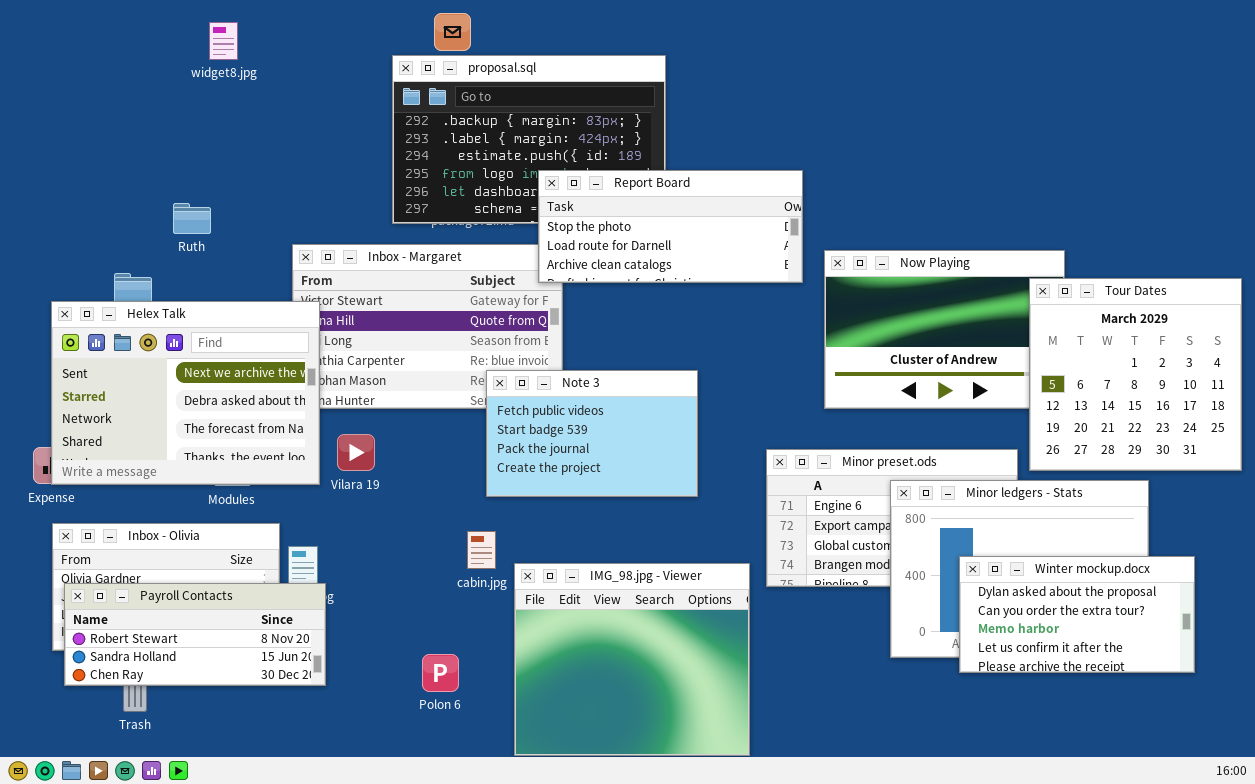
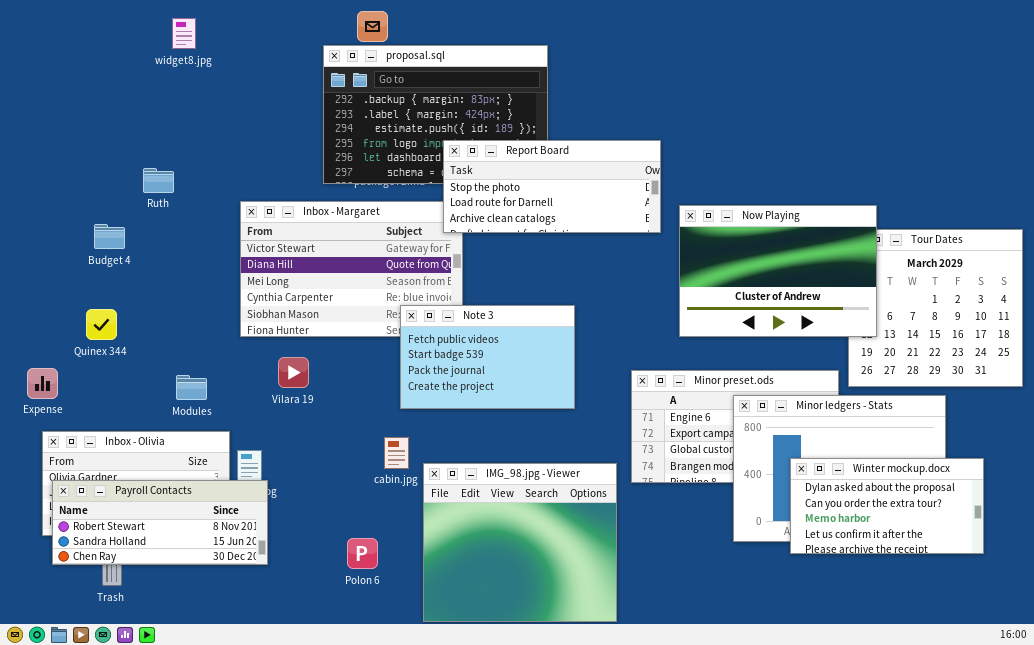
Now Playing: [824,250,1065,409] -> [679,205,877,337], raised
Helex Talk: [51,301,320,485] -> none, closed

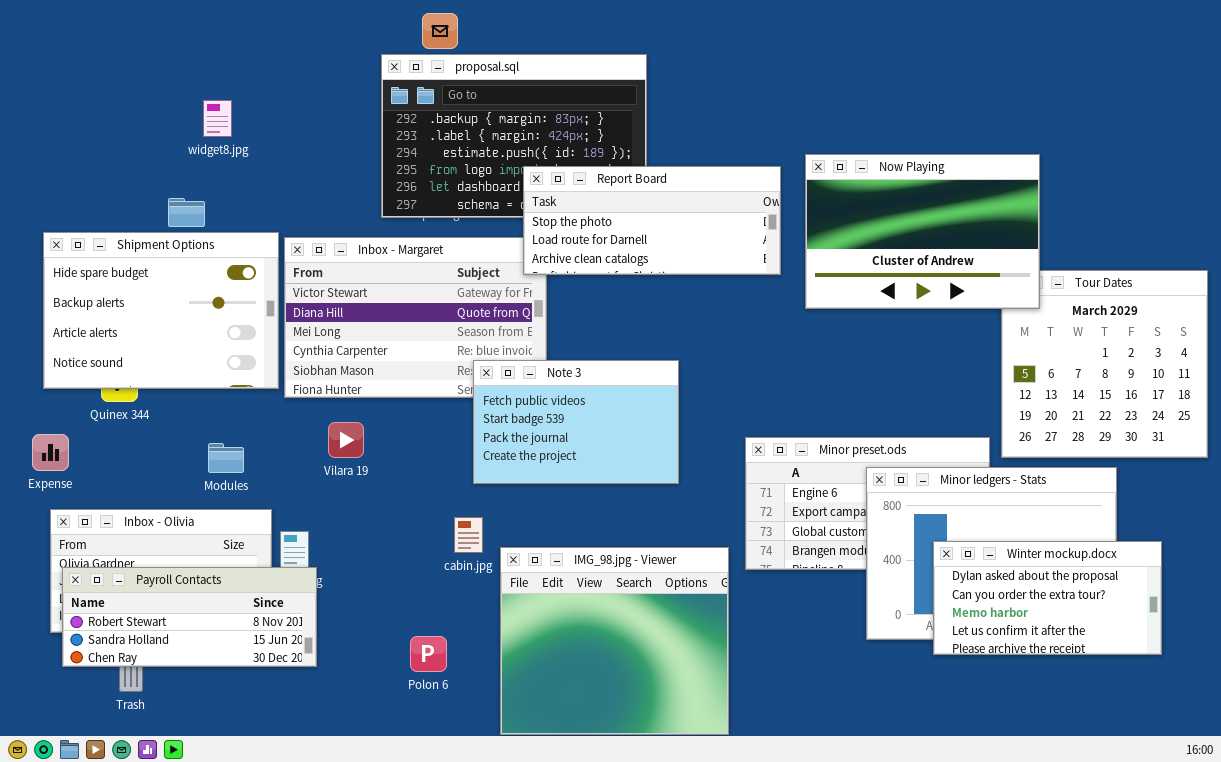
widget8.jpg: [172,18,196,49] -> [203,100,232,137], moved
Shipment Options: none -> [43,232,279,389], opened
Now Playing: [679,205,877,337] -> [805,154,1040,309], moved

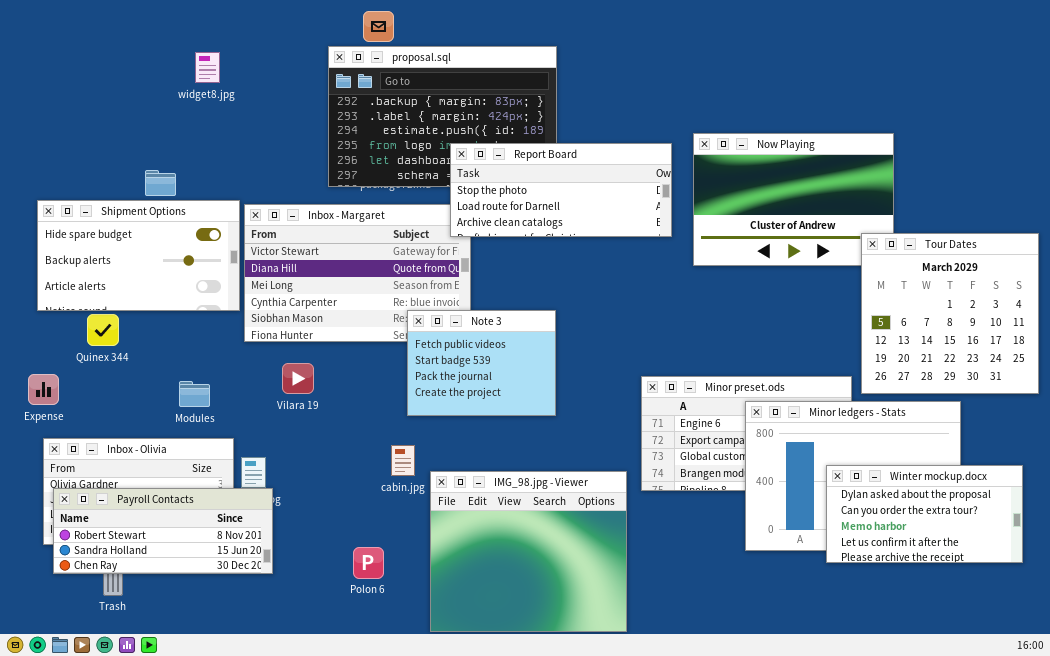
widget8.jpg: [203,100,232,137] -> [195,52,220,83], moved
Shipment Options: [43,232,279,389] -> [37,200,240,311], resized
Tour Dates: [1001,270,1208,458] -> [861,233,1039,394], raised
Note 3: [473,360,679,484] -> [407,310,556,416], resized
Winter mockup.docx: [933,541,1162,655] -> [826,465,1023,563], moved

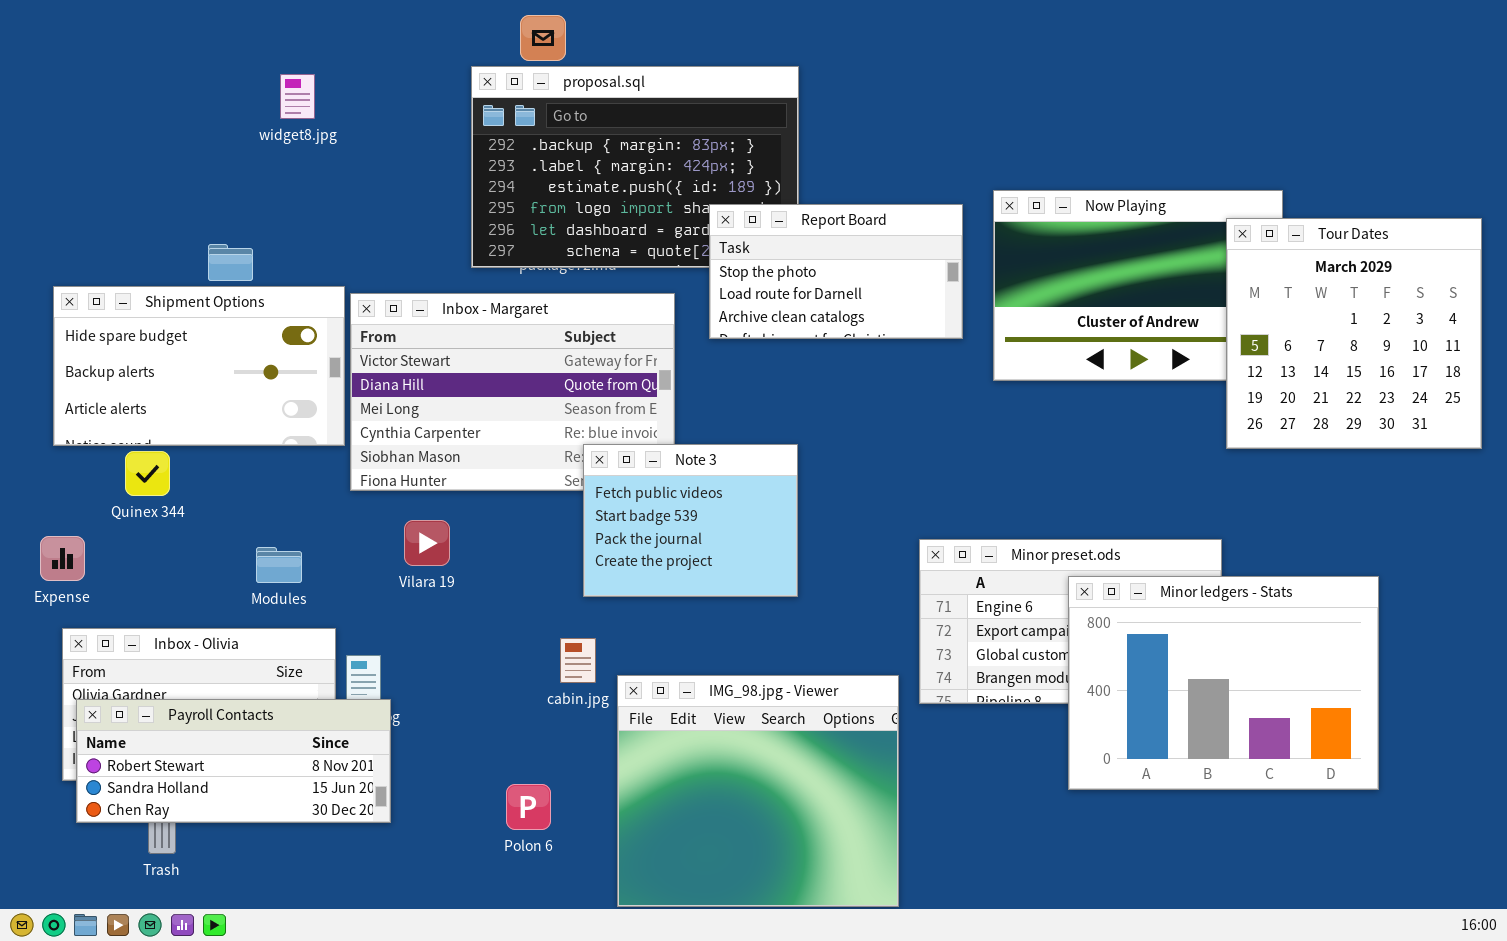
Report Board: [450,143,672,237] -> [709,204,963,339], resized
Tour Dates: [861,233,1039,394] -> [1226,218,1482,449], moved
Winter mockup.docx: [826,465,1023,563] -> none, closed

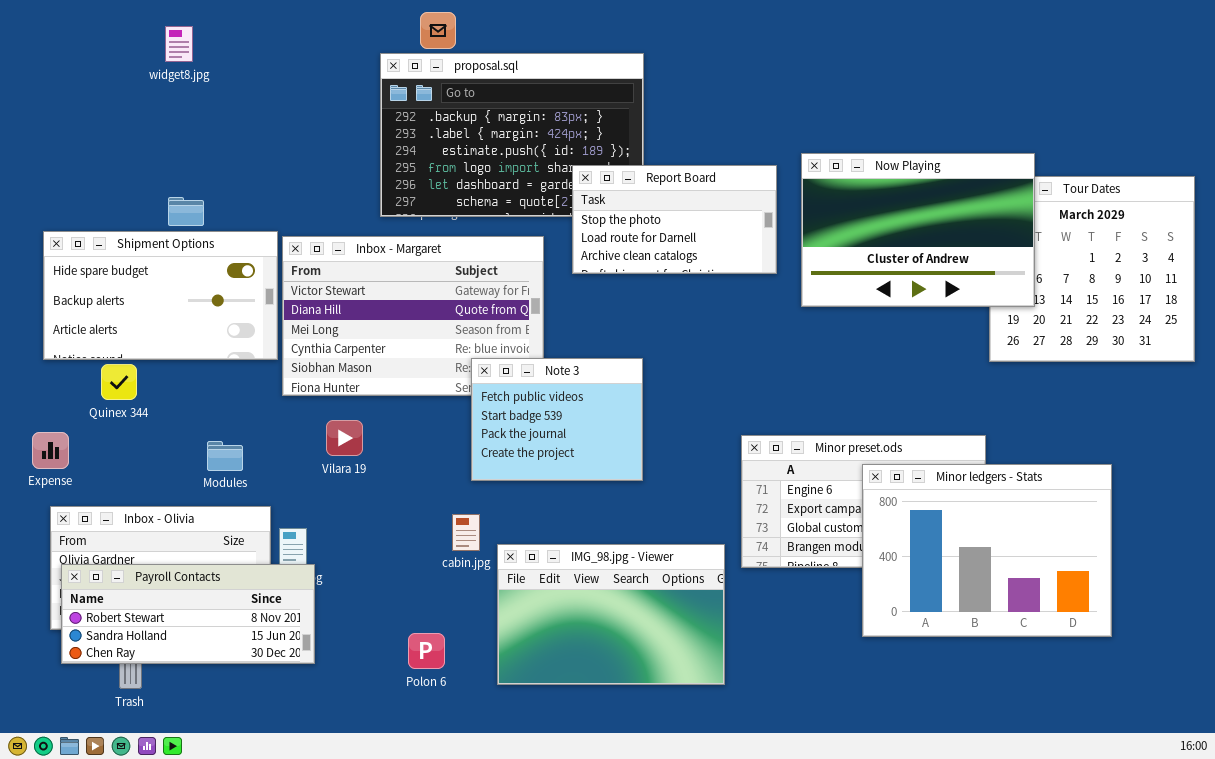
widget8.jpg: [280,74,315,119] -> [165,26,193,62], moved
Now Playing: [993,190,1283,381] -> [801,153,1035,307], raised
IMG_98.jpg - Viewer: [617,675,899,907] -> [497,544,725,685], resized

